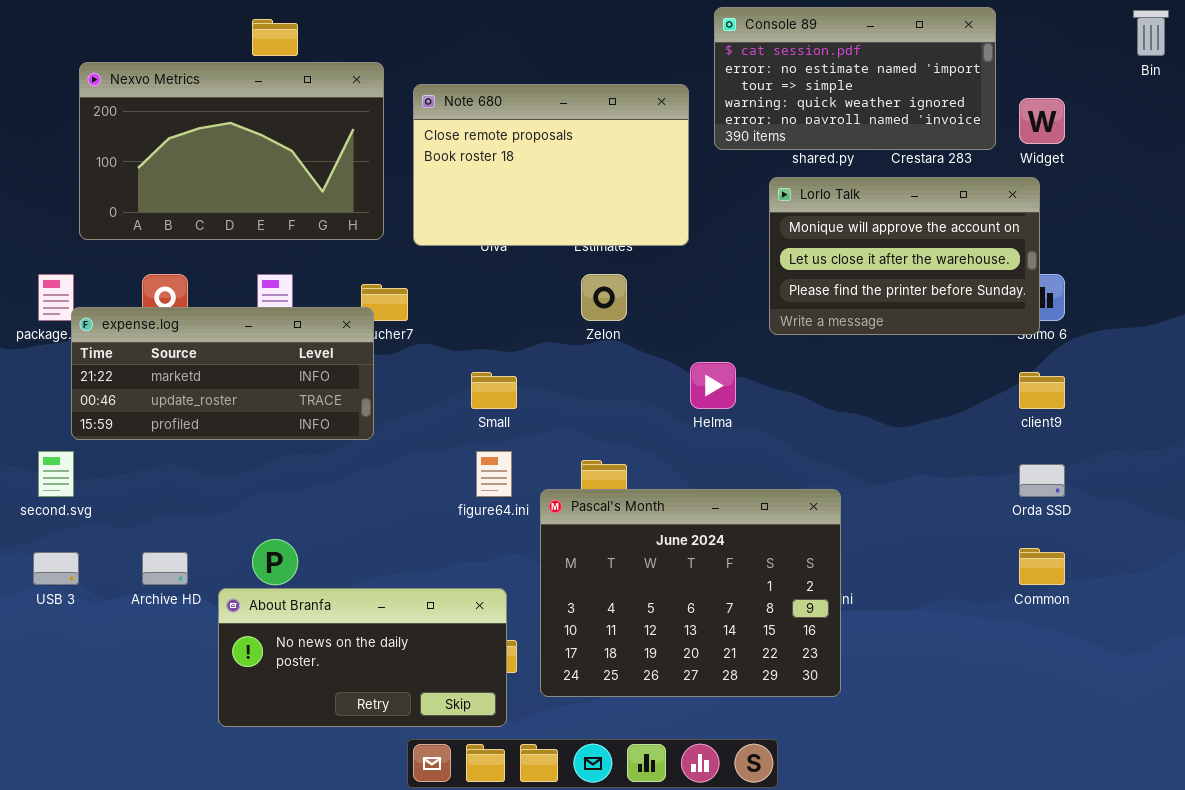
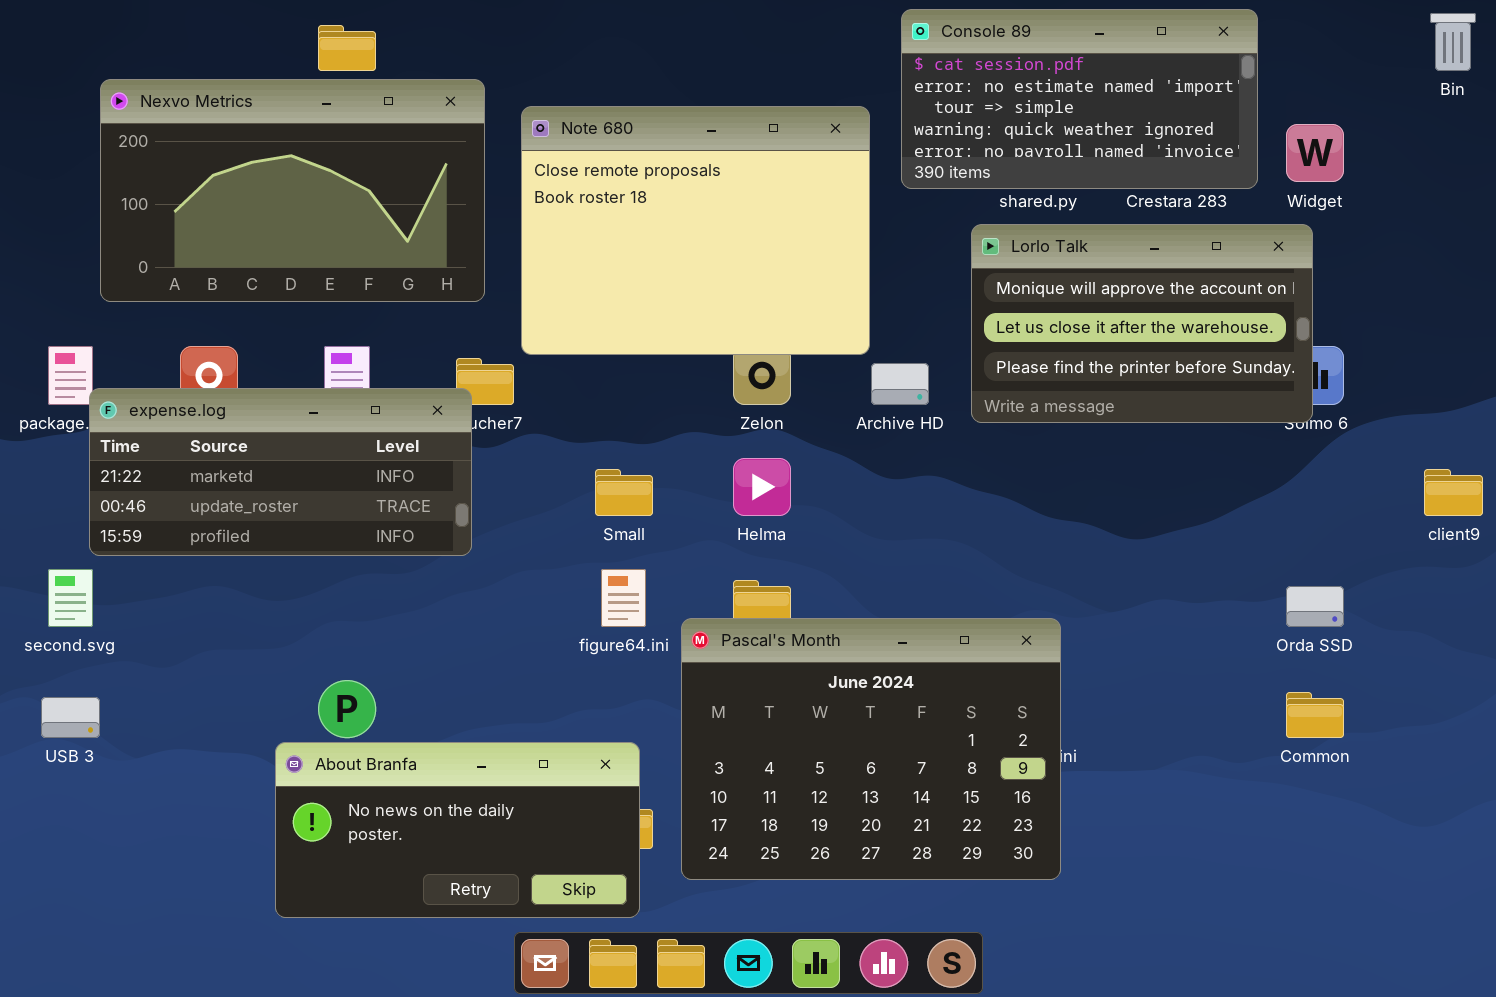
Note 680: [413,84,689,246] -> [521,106,870,355], resized
Helma: [690,362,736,409] -> [733,458,791,516], moved
client9: [1019,372,1065,409] -> [1424,469,1483,516], moved
Archive HD: [142,552,188,585] -> [871,363,929,405], moved

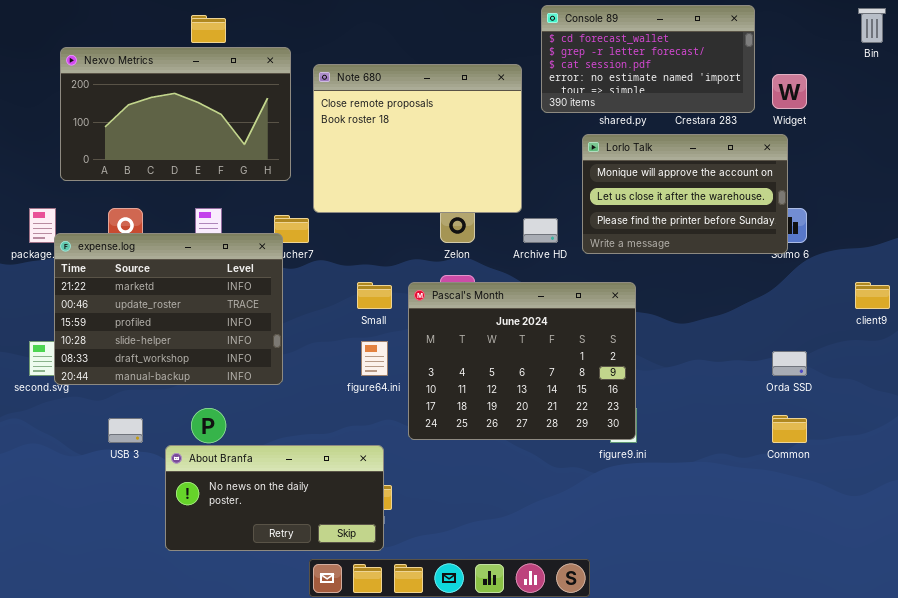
Console 89: [901,9,1258,189] -> [541,5,755,113], scrolled up 2 rows
expense.log: [89,388,472,556] -> [54,233,283,385], resized
Pascal's Month: [681,618,1061,880] -> [408,282,636,440], moved
USB 3: [41,697,100,738] -> [108,418,143,443], moved

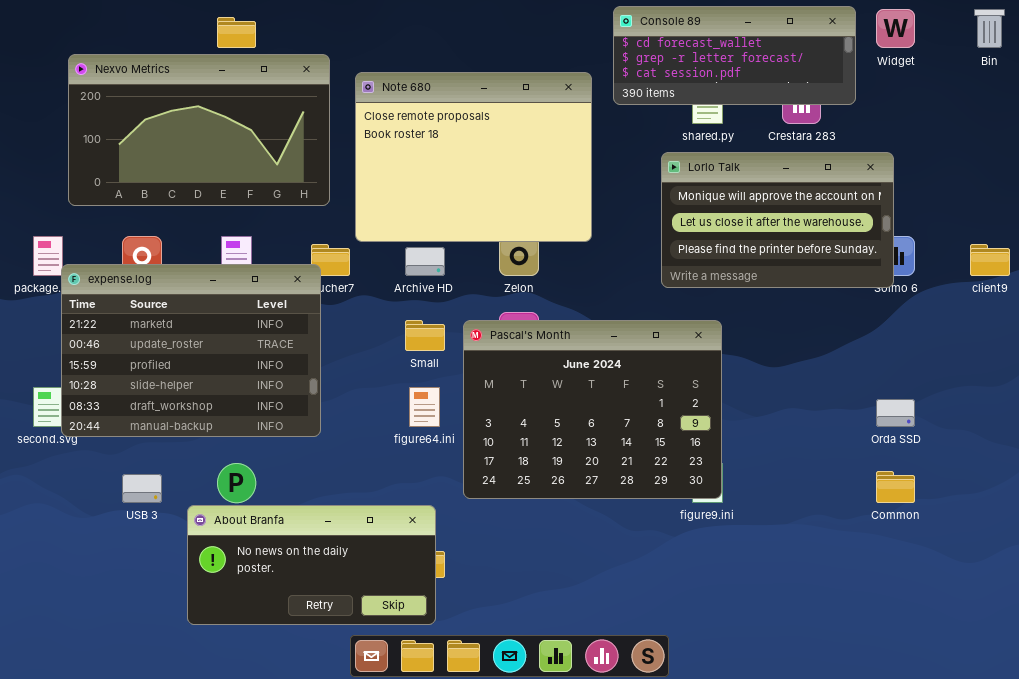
Console 89: [541,5,755,113] -> [613,6,856,105], resized
Widget: [772,74,807,109] -> [876,9,915,48], moved
Archive HD: [523,218,558,243] -> [405,247,445,276], moved
client9: [855,282,890,309] -> [970,244,1010,276], moved

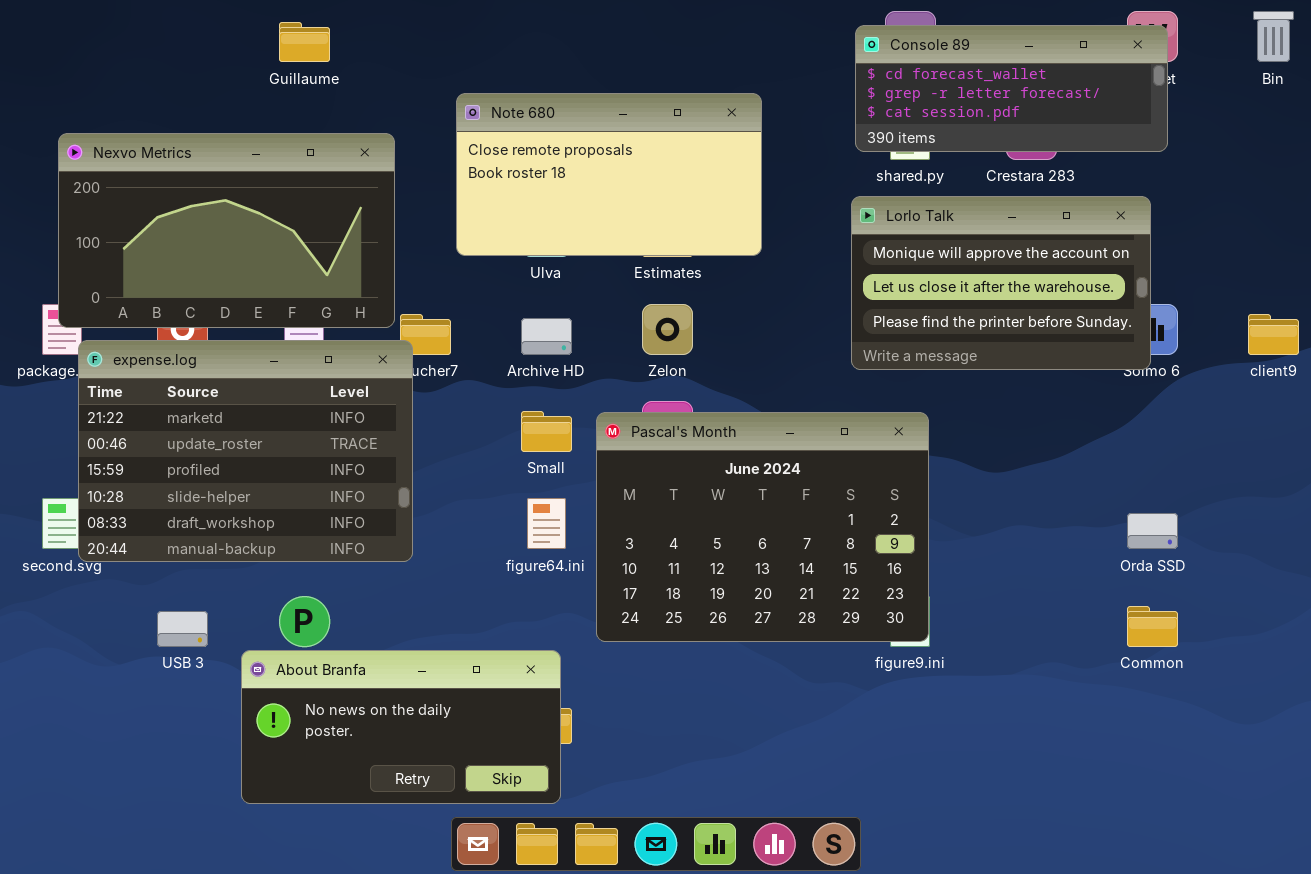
Console 89: [613,6,856,105] -> [855,25,1168,152], moved
Nexvo Metrics: [68,54,330,206] -> [58,133,395,328], moved
Note 680: [355,72,592,242] -> [456,93,762,256], resized

